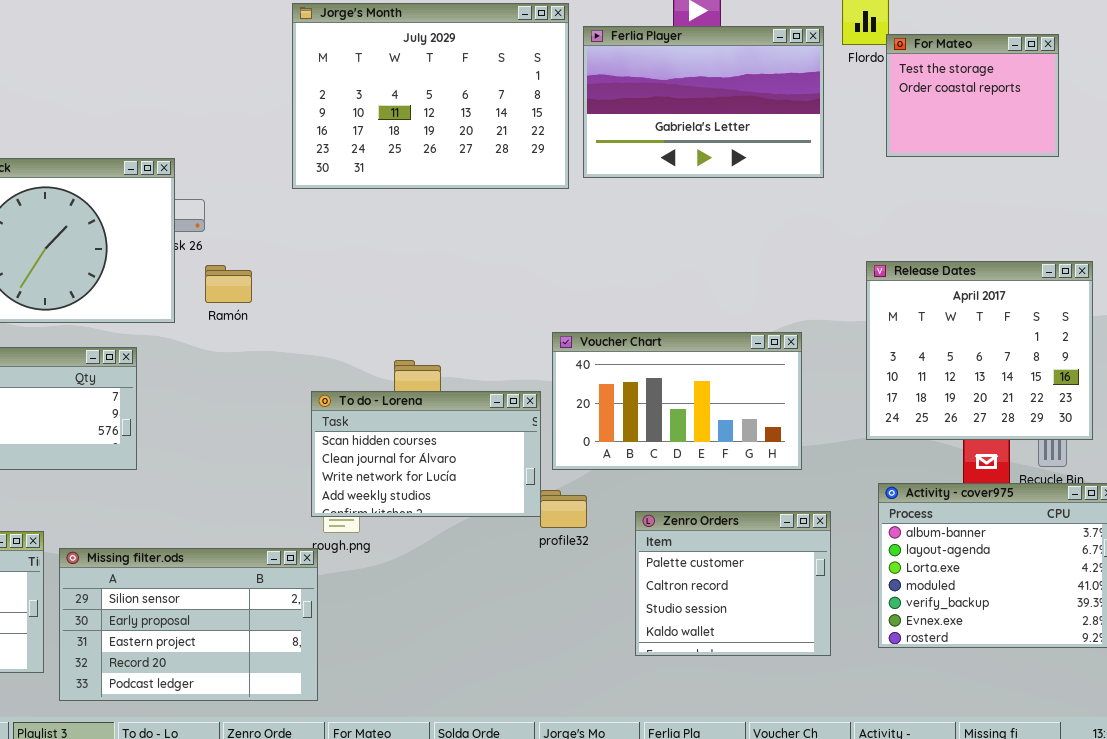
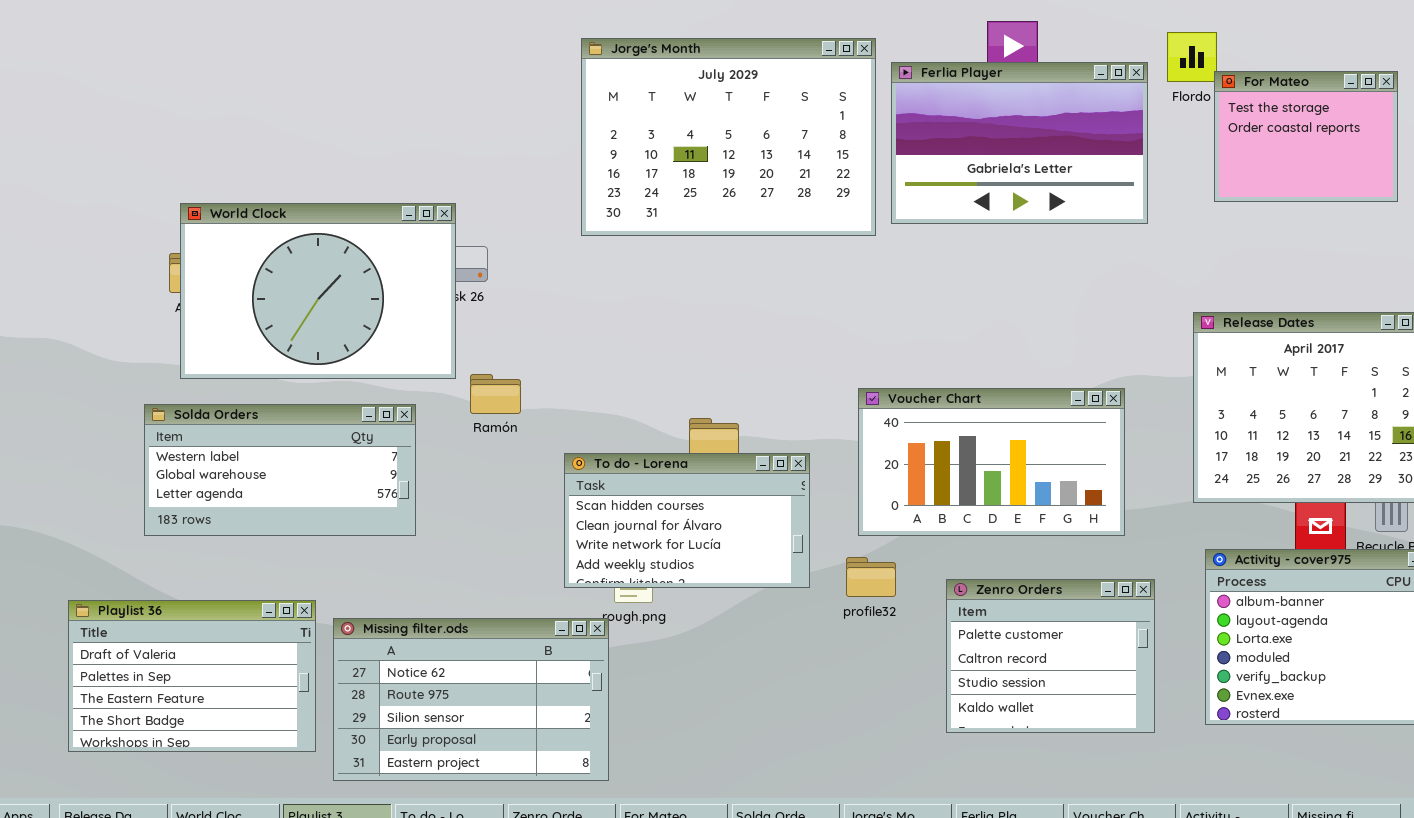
Ramón: [205,265,252,303] -> [470,374,521,414], moved
To do - Lorena: [311,391,541,517] -> [564,453,810,588], moved
Missing filter.ods: [59,548,318,701] -> [333,618,609,781], scrolled up 2 rows

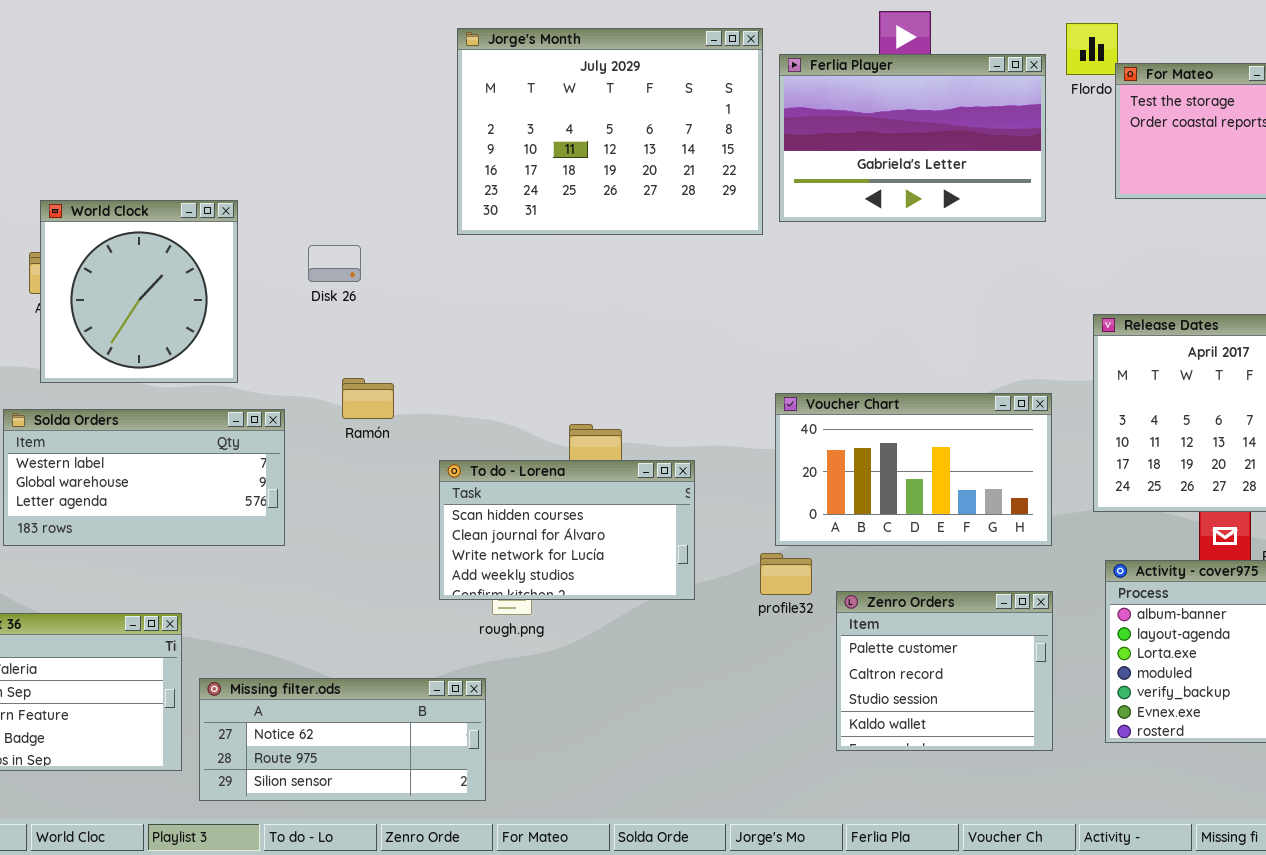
World Clock: [180,203,456,379] -> [40,200,238,383], resized
Voucher Chart: [858,388,1125,536] -> [775,393,1052,546], moved
profile32: [846,557,896,597] -> [760,553,812,595], moved
Missing filter.ods: [333,618,609,781] -> [199,678,486,801], resized

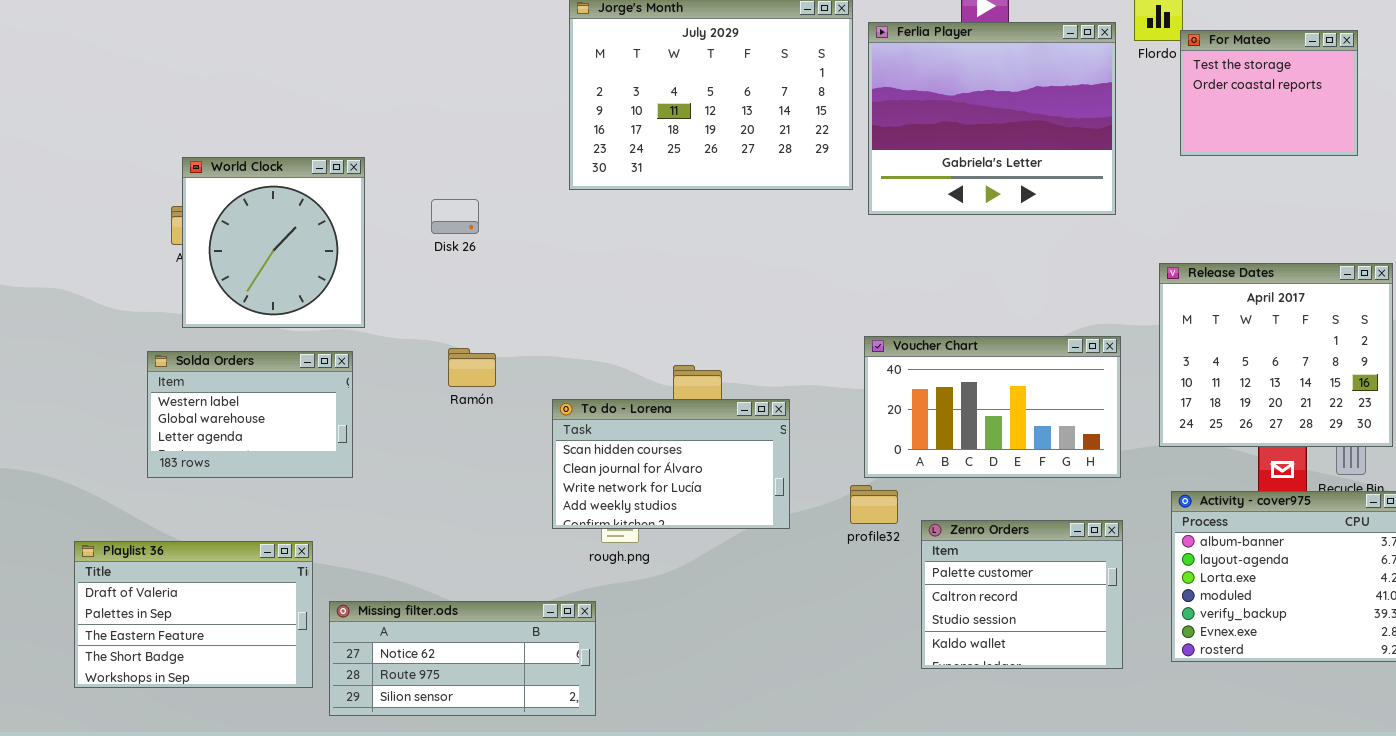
Ferlia Player: [779,54,1046,222] -> [868,22,1116,215], resized
Ramón: [342,378,394,419] -> [448,348,496,387], moved
Solda Orders: [3,409,285,546] -> [147,351,353,478], resized

